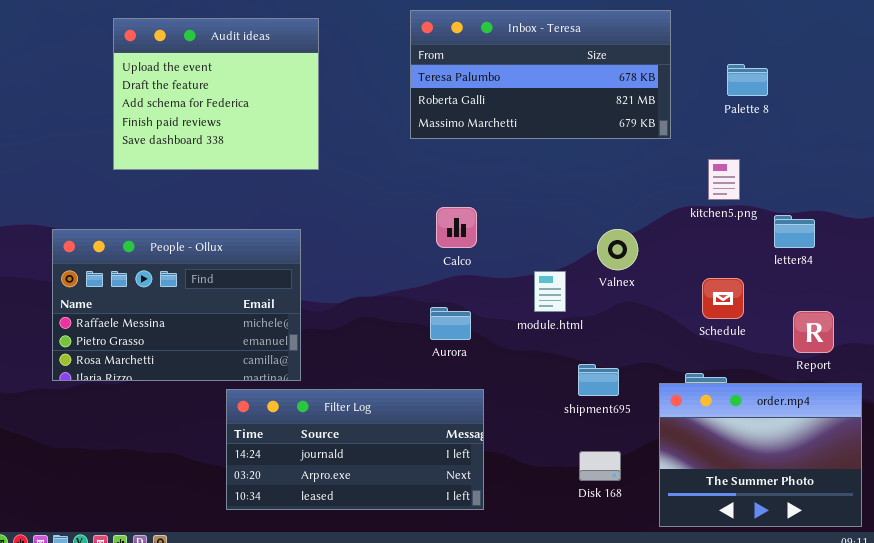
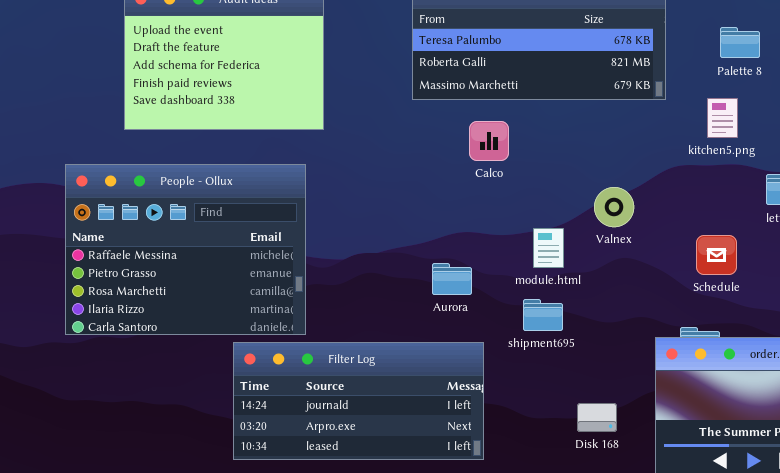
kitchen5.png: [708,159,740,200] -> [707,98,738,138], moved
Calco: [436,207,477,248] -> [469,121,509,161], moved
People - Ollux: [52,229,301,381] -> [65,164,306,335], resized
shipment695: [578,364,619,396] -> [523,299,563,331], moved

